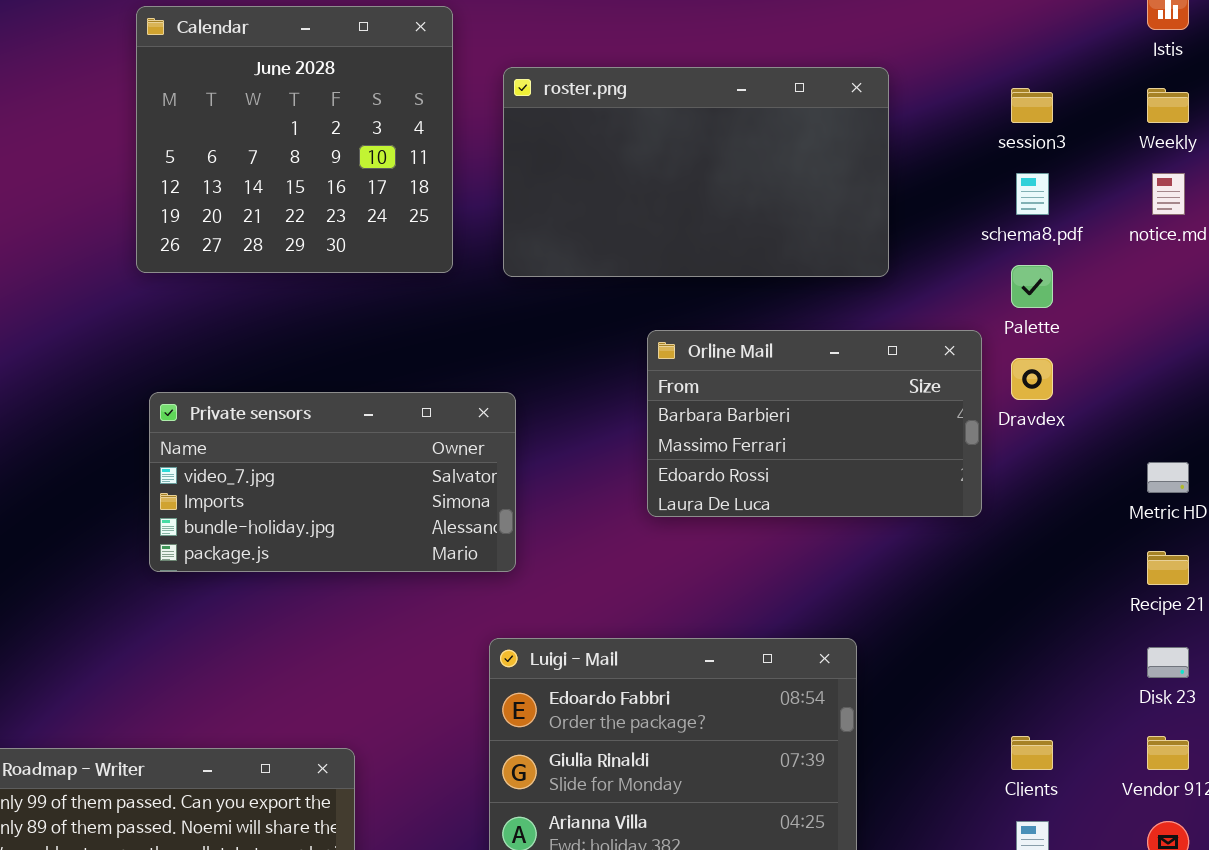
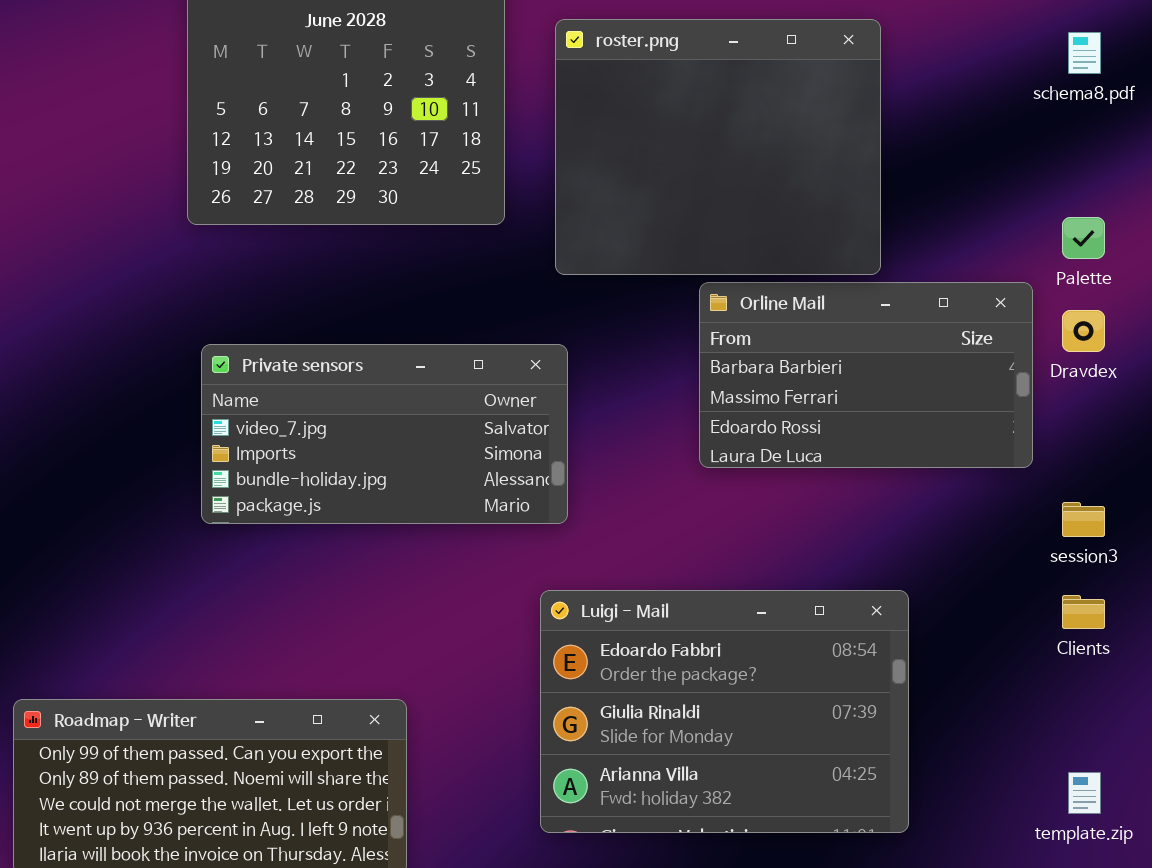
roster.png: [503,67,889,277] -> [555,19,881,275], resized
session3: [1011,88,1053,123] -> [1062,502,1105,537], moved
schema8.pdf: [1016,173,1049,215] -> [1068,32,1101,74], moved
Clients: [1011,736,1053,770] -> [1062,595,1105,629], moved

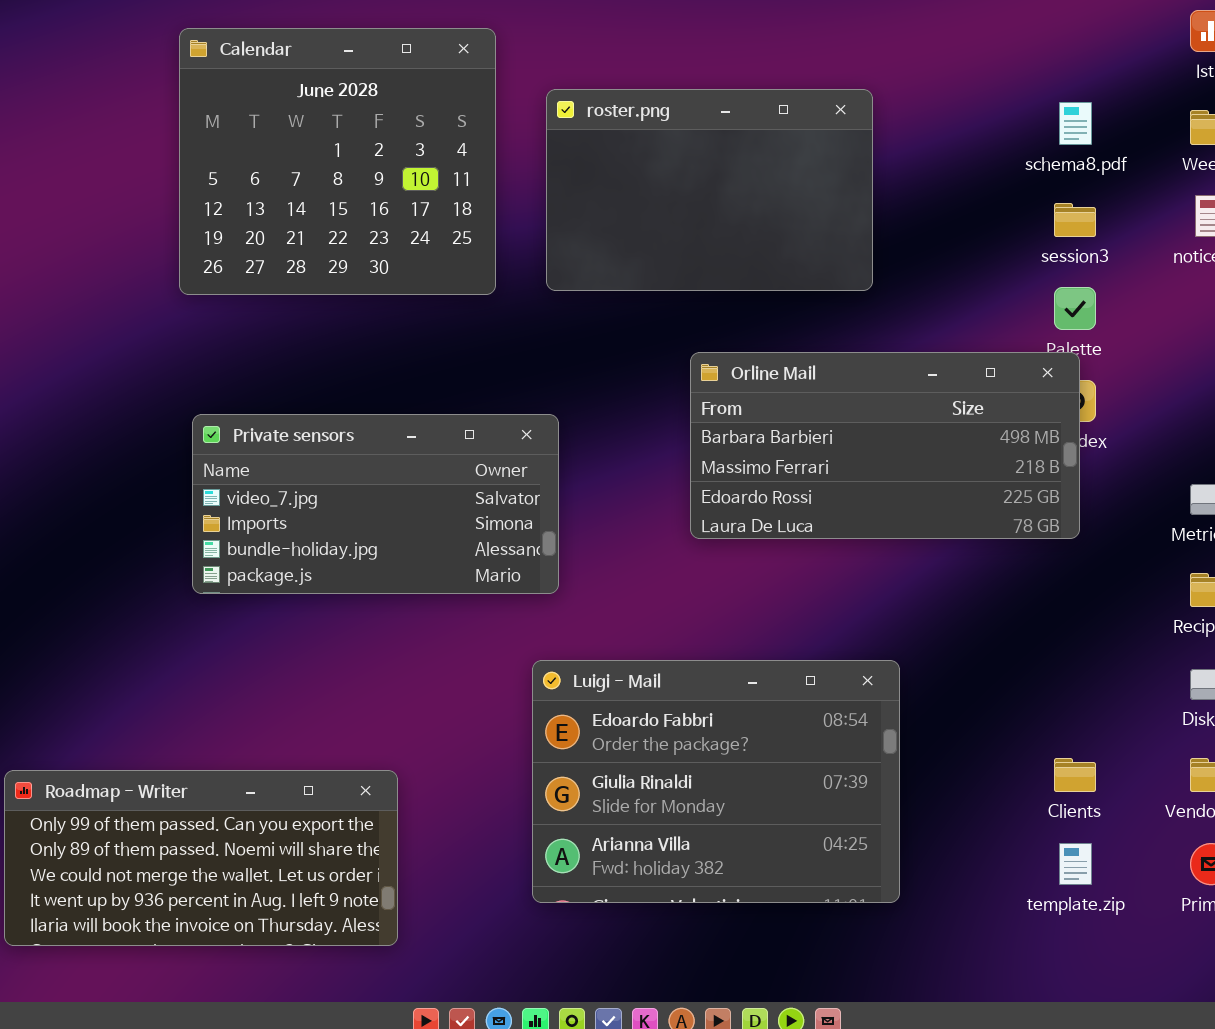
roster.png: [555,19,881,275] -> [546,89,873,291], resized
Orline Mail: [699,282,1033,468] -> [690,352,1080,539], resized
session3: [1062,502,1105,537] -> [1054,203,1096,237], moved
Clients: [1062,595,1105,629] -> [1054,758,1096,792], moved

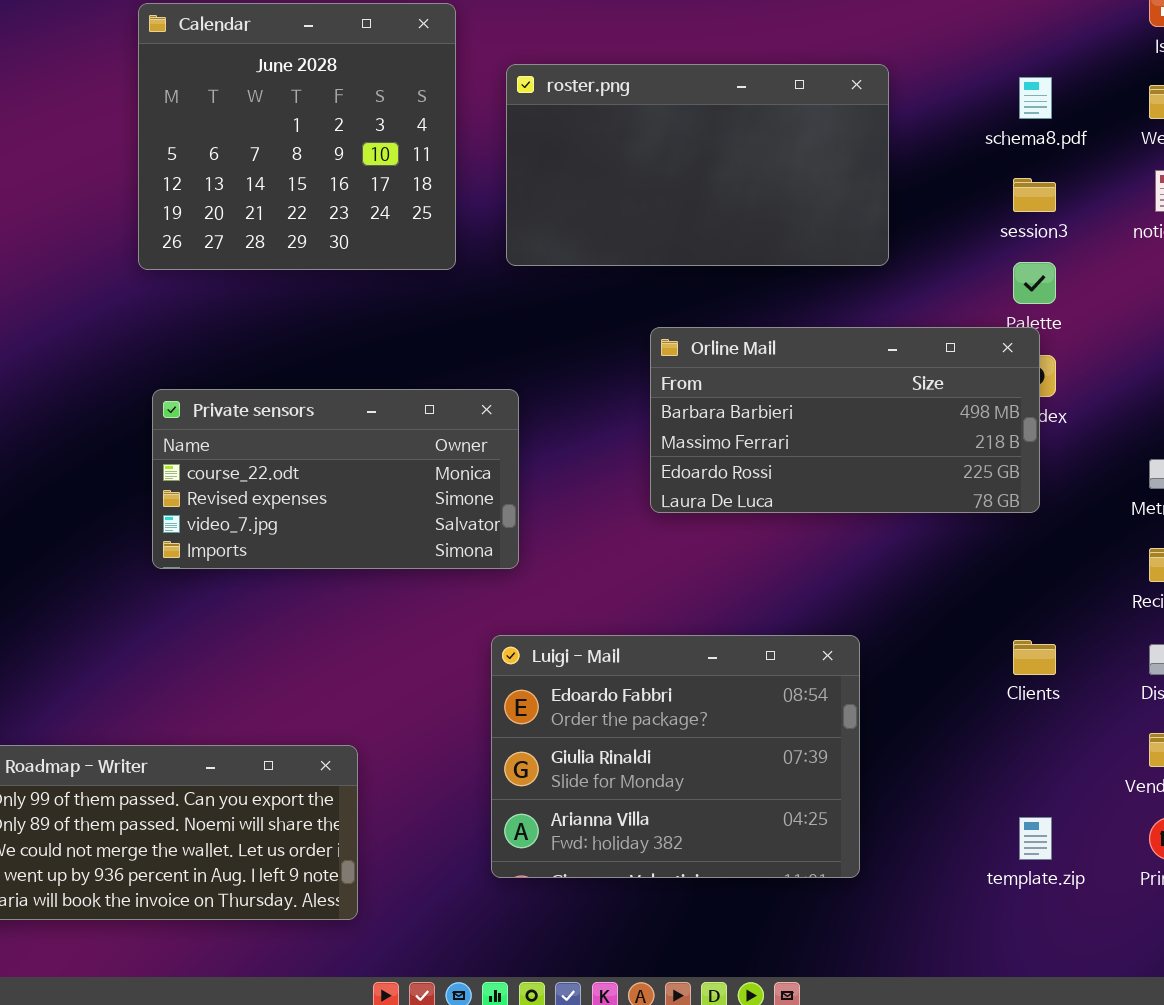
roster.png: [546,89,873,291] -> [506,64,889,266], resized
Private sensors: [192,414,559,594] -> [152,389,519,569], scrolled up 2 rows
Clients: [1054,758,1096,792] -> [1013,640,1056,675], moved

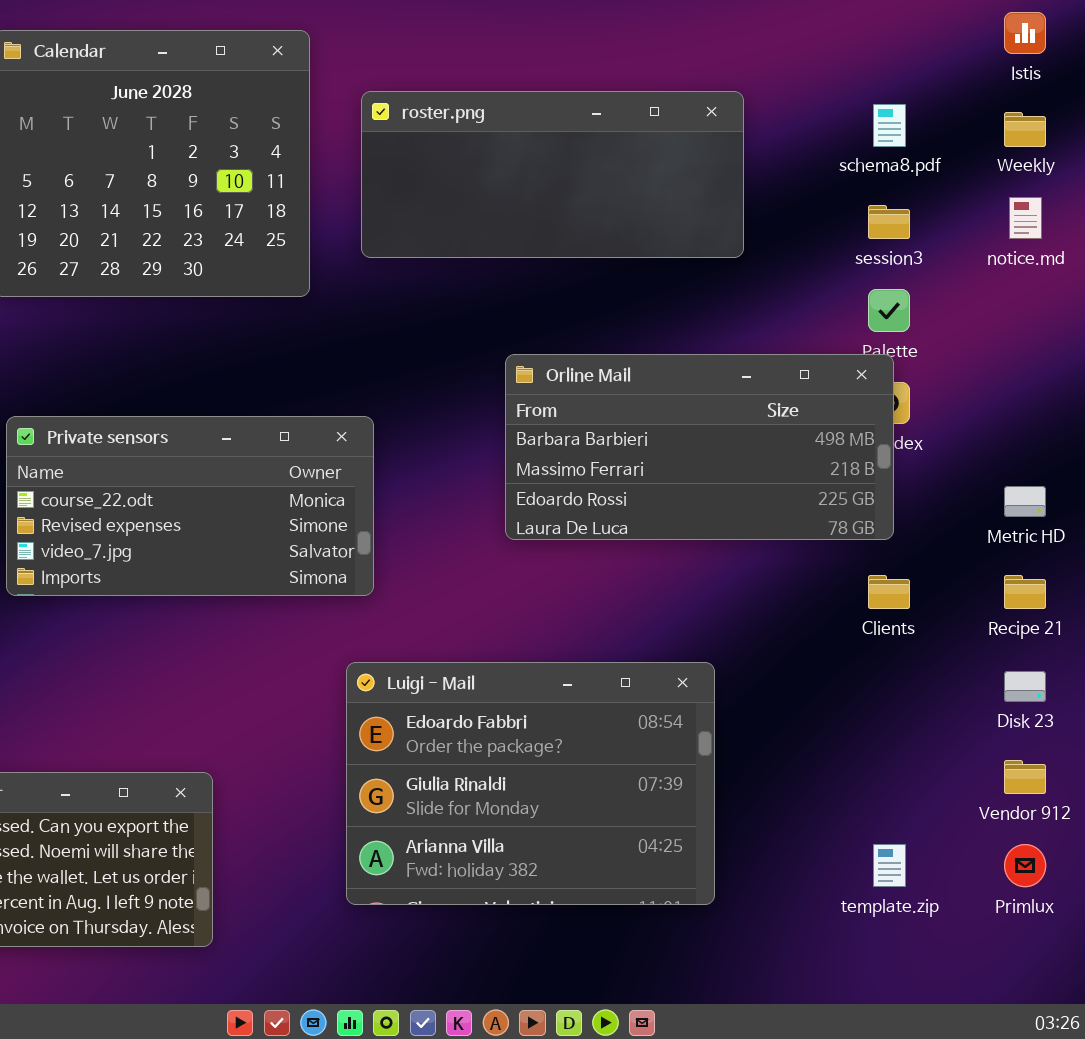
roster.png: [506,64,889,266] -> [361,91,744,258], resized
Clients: [1013,640,1056,675] -> [868,575,910,609], moved

